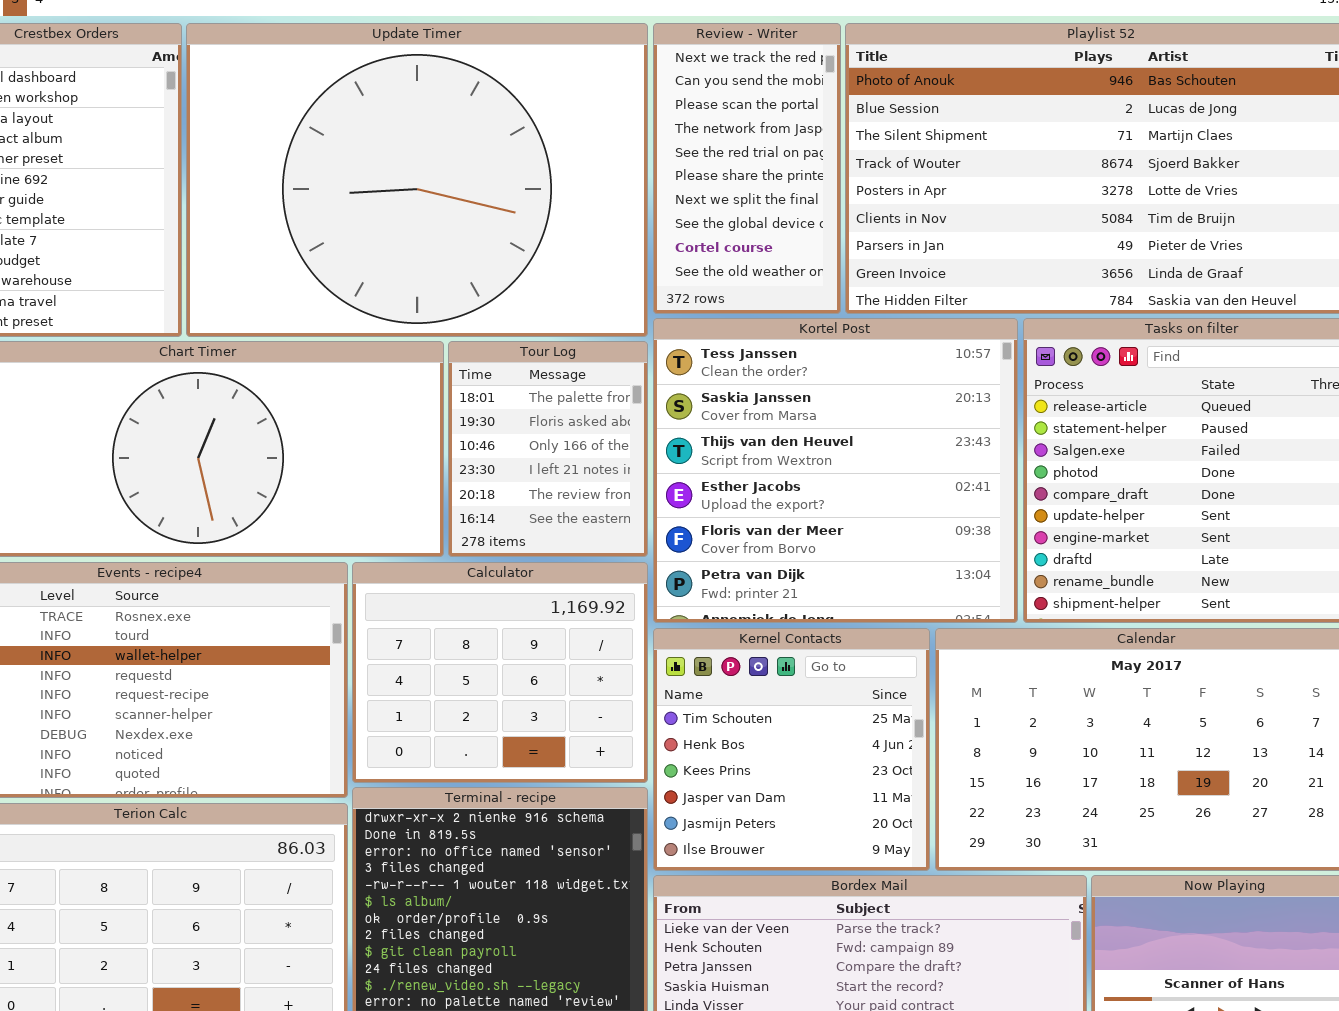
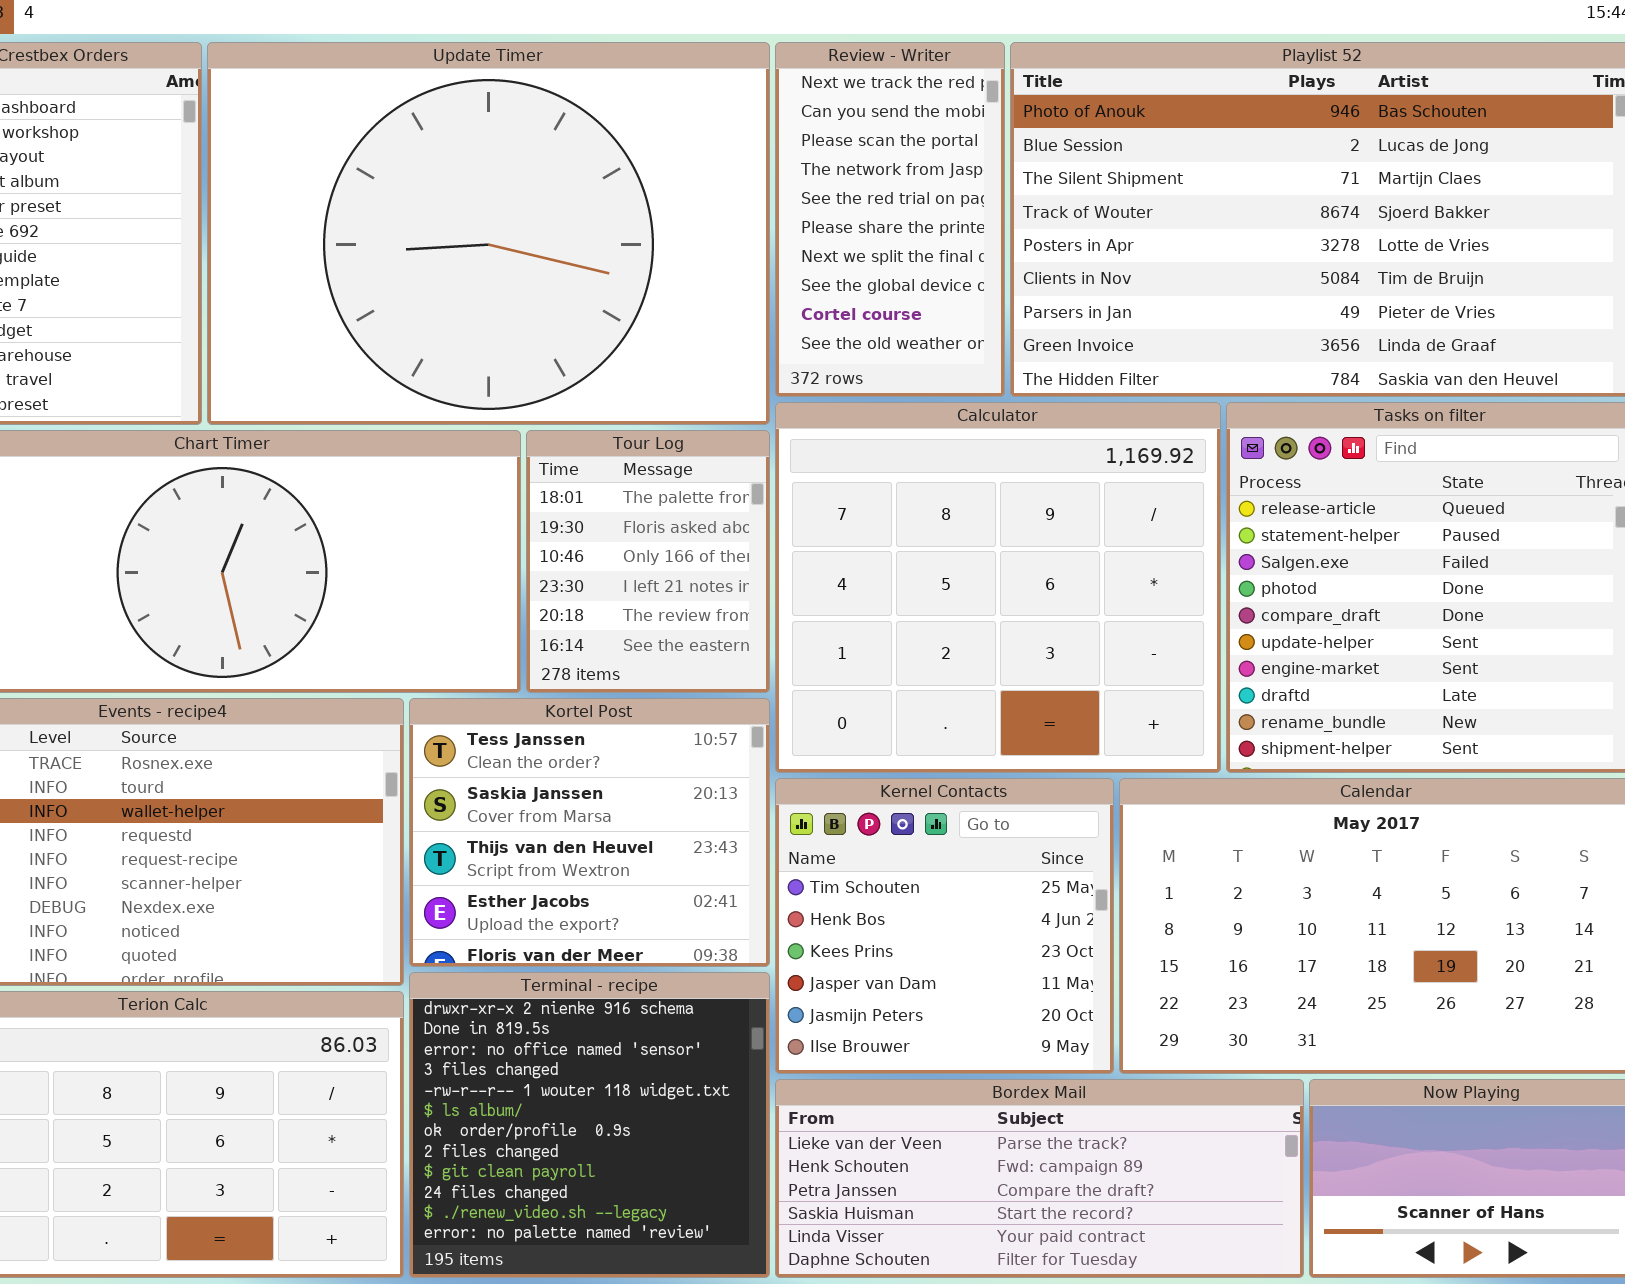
Kortel Post: [653,318,1018,623] -> [409,698,770,967], moved, resized
Calculator: [352,562,648,783] -> [775,402,1221,773], moved, resized

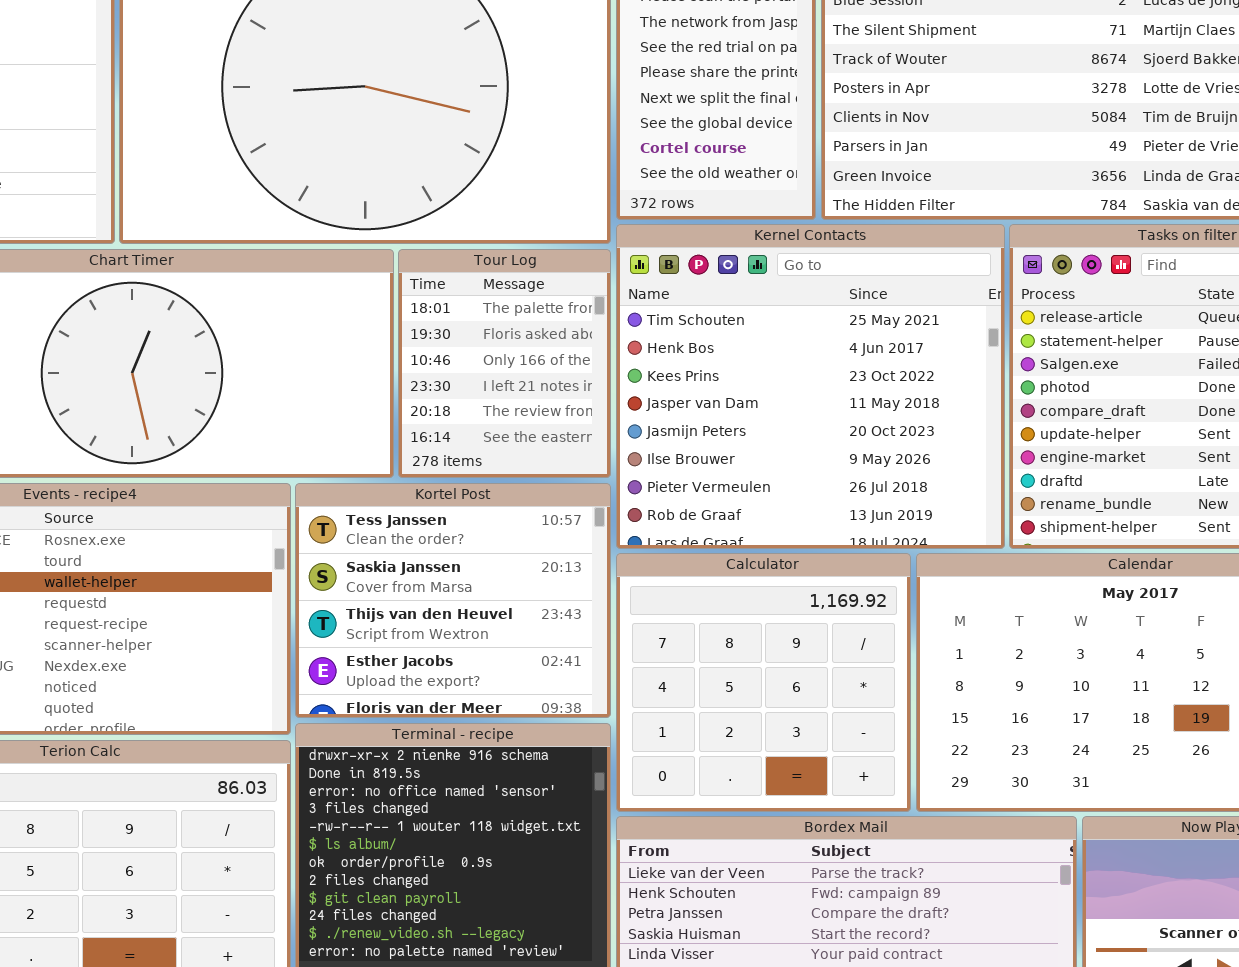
Calculator: [775,402,1221,773] -> [616,553,911,812], moved, resized
Kernel Contacts: [775,778,1114,1074] -> [616,224,1005,549], moved, resized

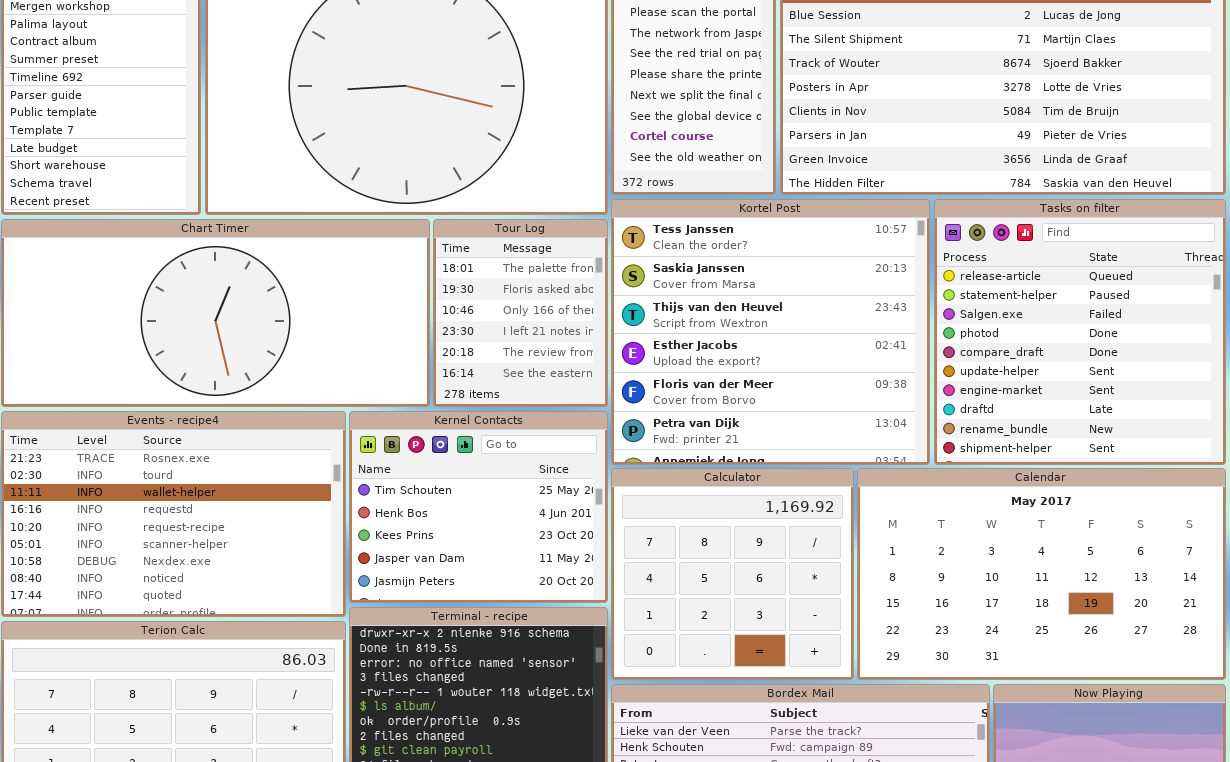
Kernel Contacts: [616,224,1005,549] -> [349,411,608,603], moved, resized
Kortel Post: [295,483,611,718] -> [611,199,930,465], moved, resized

